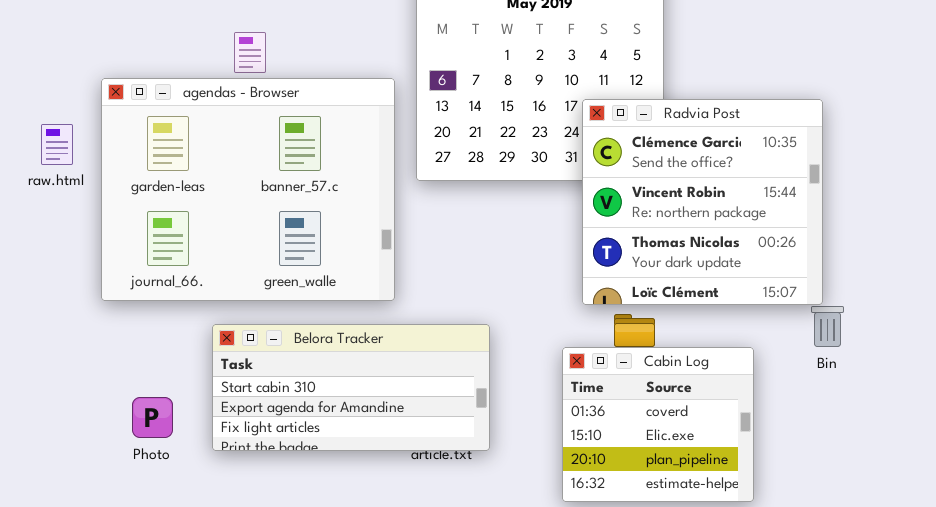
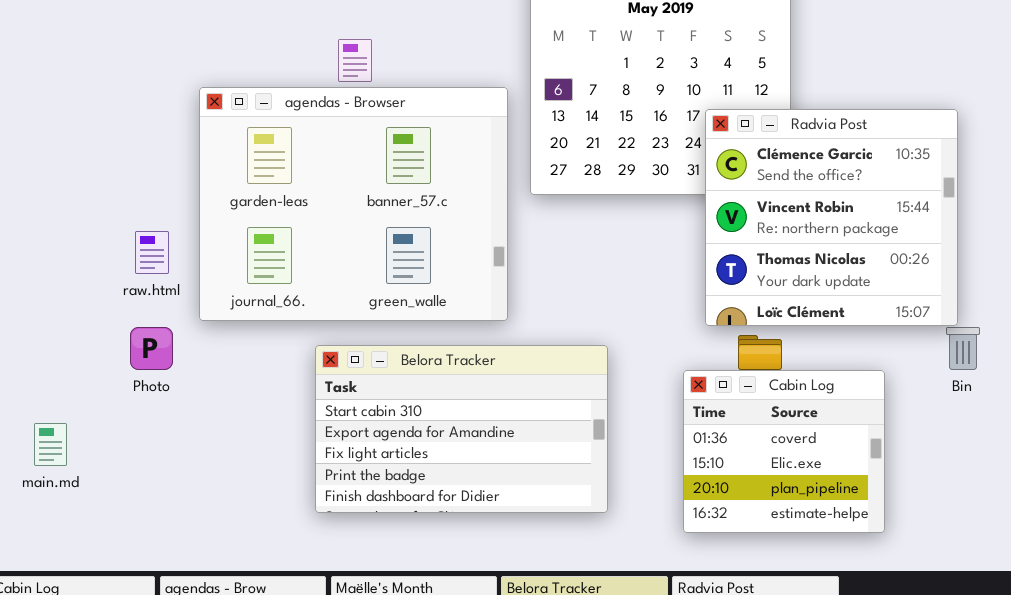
raw.html: [41,124,73,165] -> [135,231,169,274], moved
Belora Tracker: [212,324,490,451] -> [315,345,608,513], resized
Photo: [132,397,173,438] -> [130,327,173,370], moved

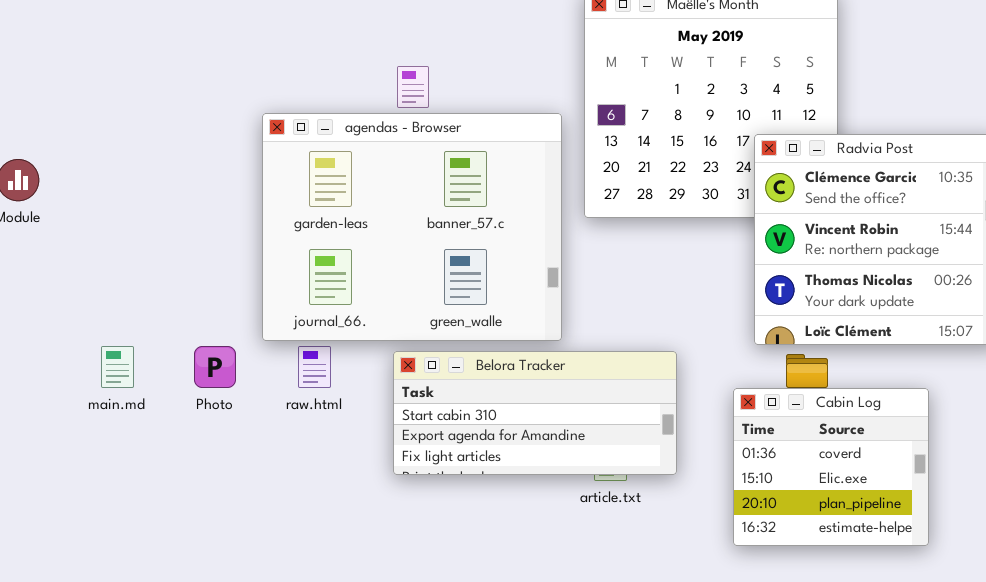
raw.html: [135,231,169,274] -> [298,346,331,388], moved
Belora Tracker: [315,345,608,513] -> [393,351,677,475], moved, resized
main.md: [34,423,67,466] -> [101,346,134,388], moved

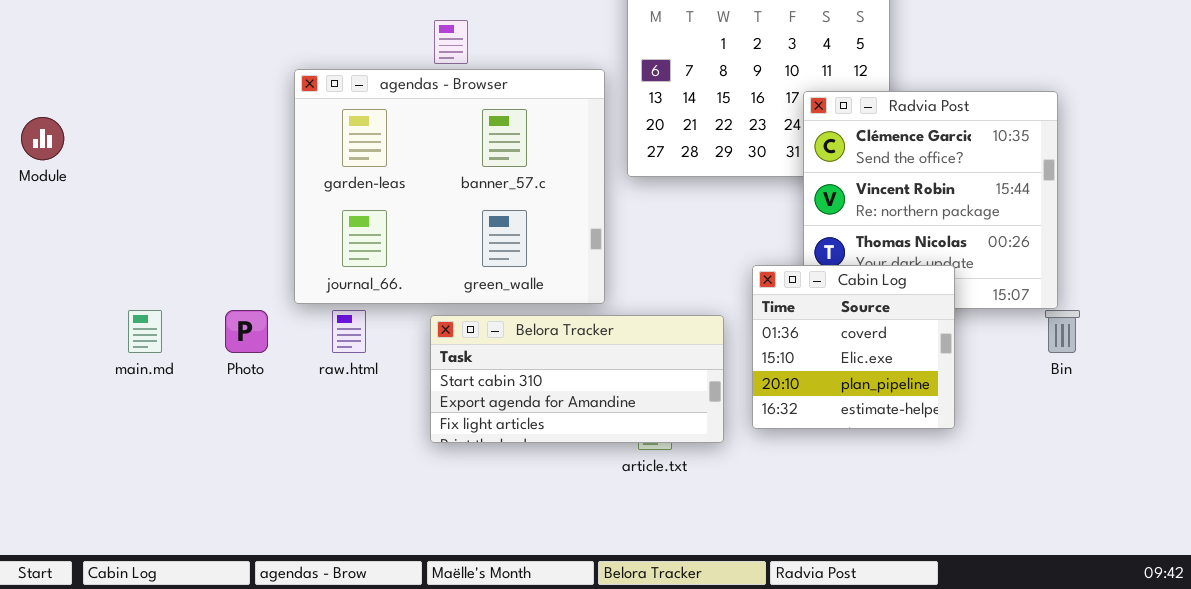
Cabin Log: [733,388,929,546] -> [752,265,955,429], moved

